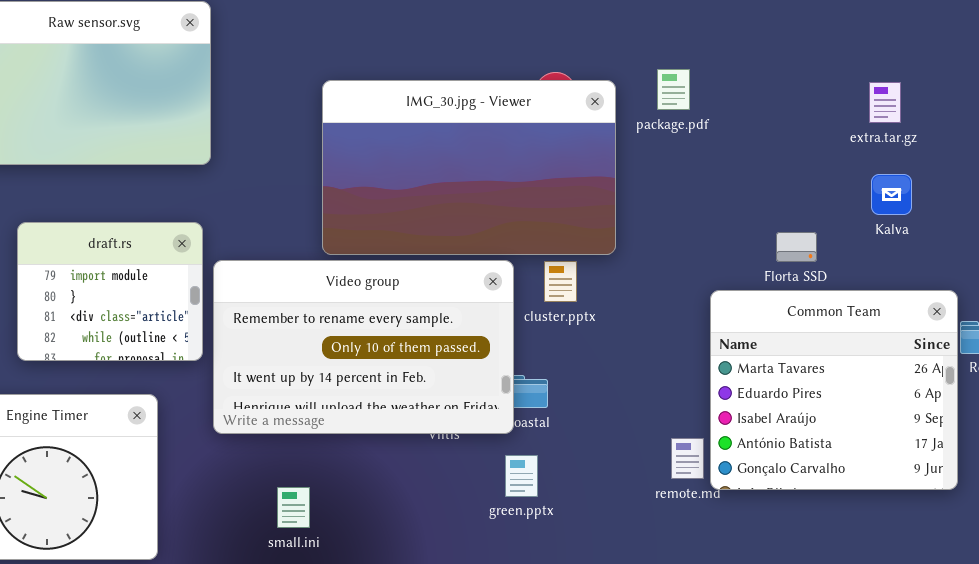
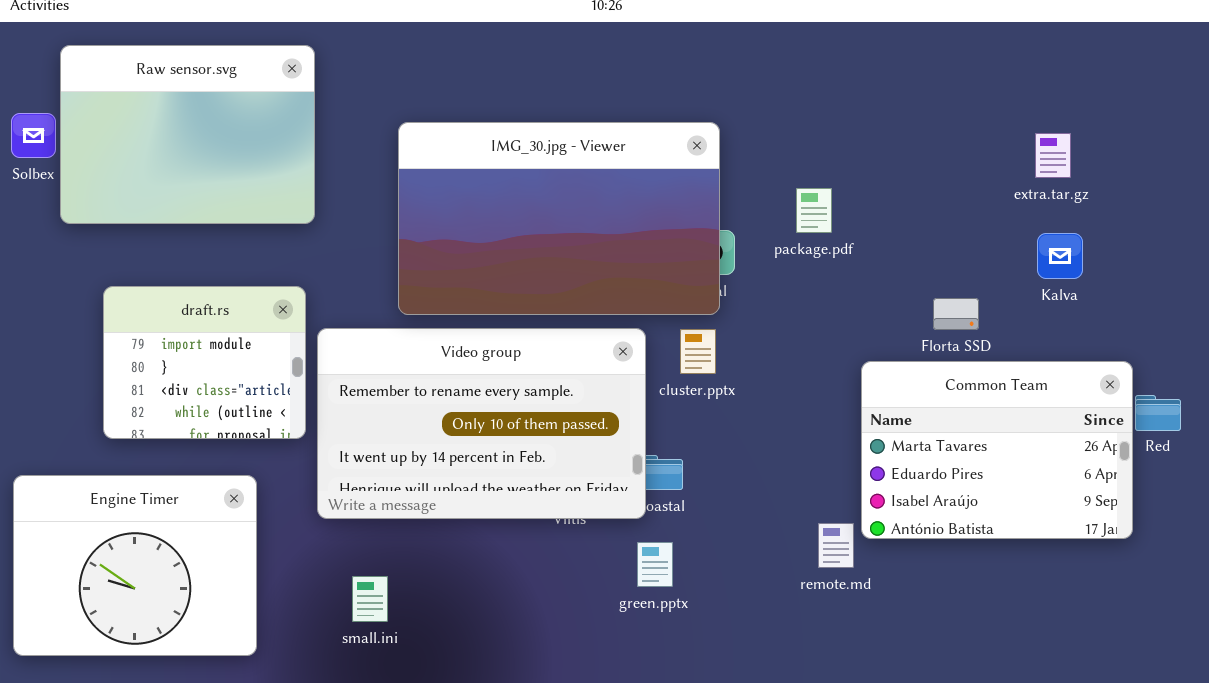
package.pdf: [657,69,690,110] -> [796,188,832,233], moved
IMG_30.jpg - Viewer: [322,80,616,255] -> [398,122,720,315], moved
Common Team: [710,290,958,490] -> [861,361,1133,539], resized
small.ini: [277,487,310,528] -> [352,576,388,622], moved

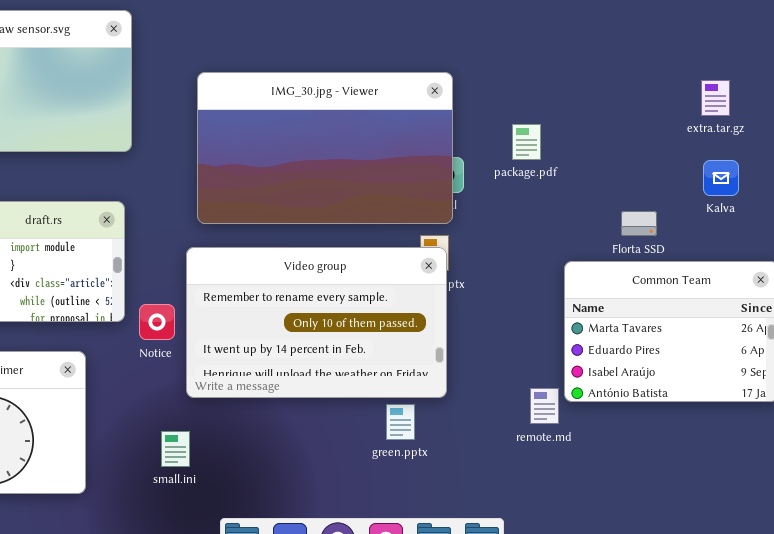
Video group: [317,328,646,519] -> [186,247,447,398], moved

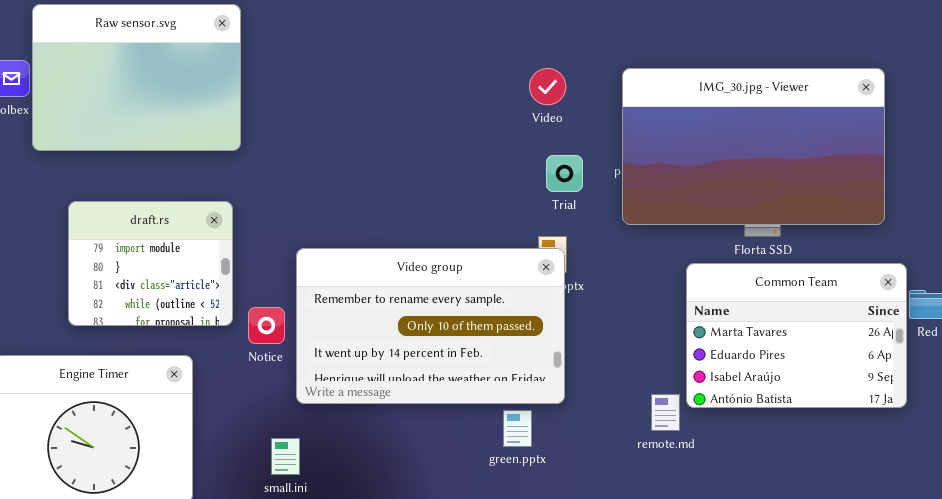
IMG_30.jpg - Viewer: [197,72,453,224] -> [622,68,885,225], moved

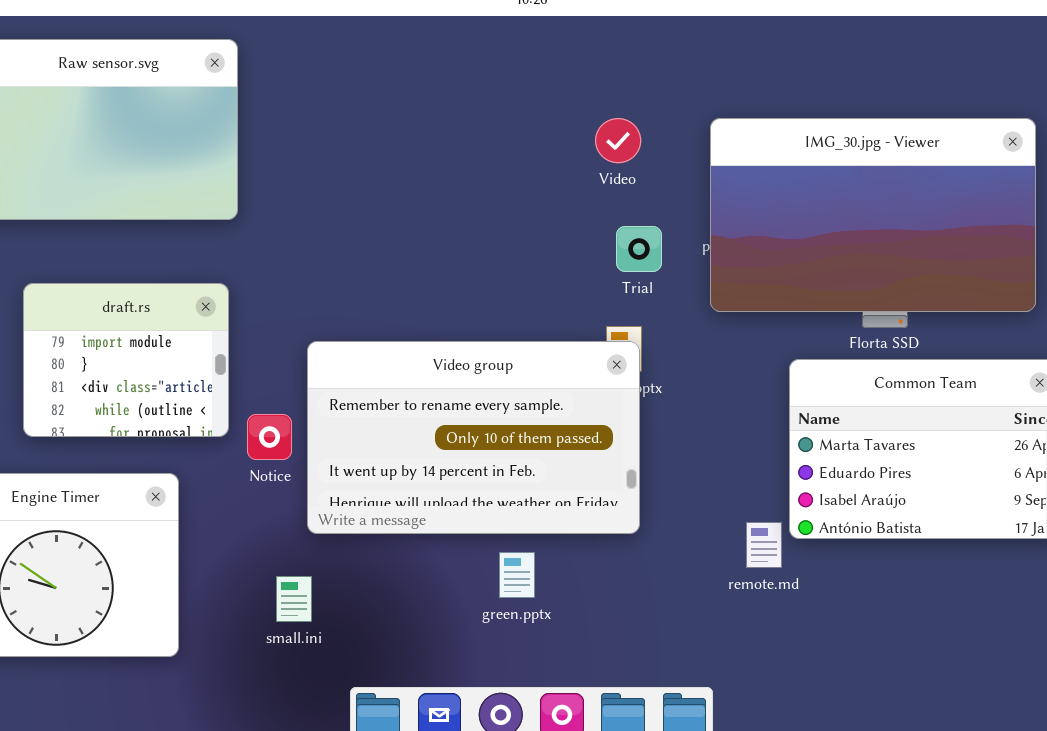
green.pptx: [503,410,532,447] -> [499,552,535,598], moved

